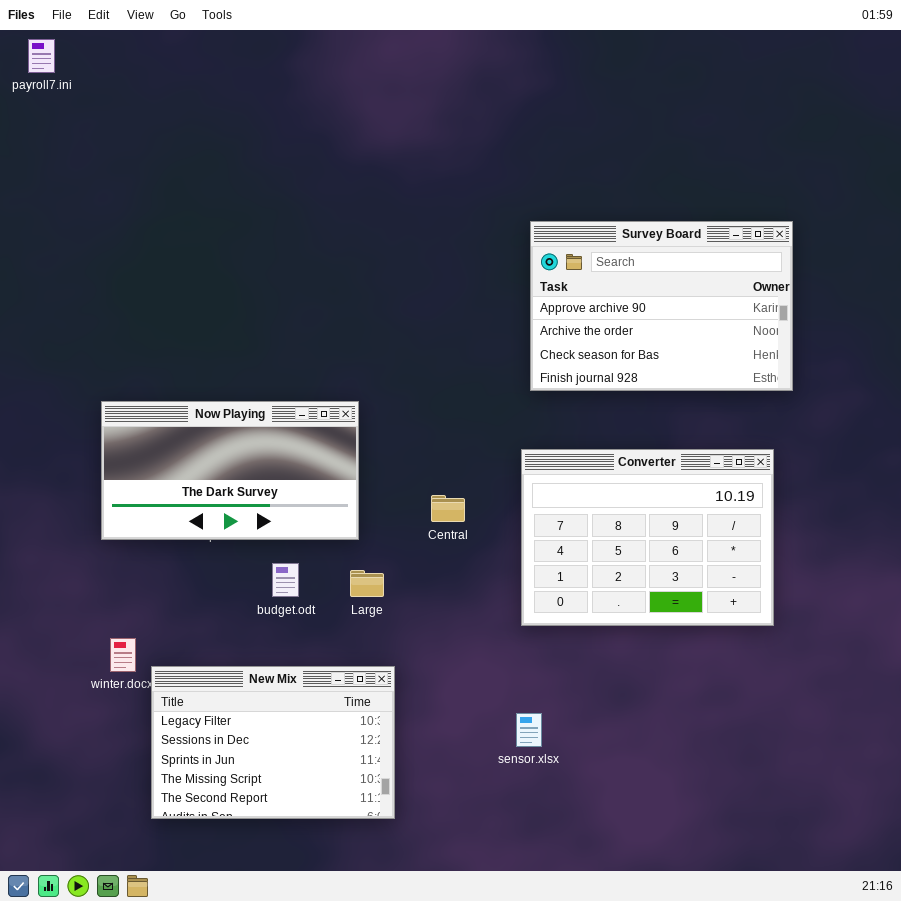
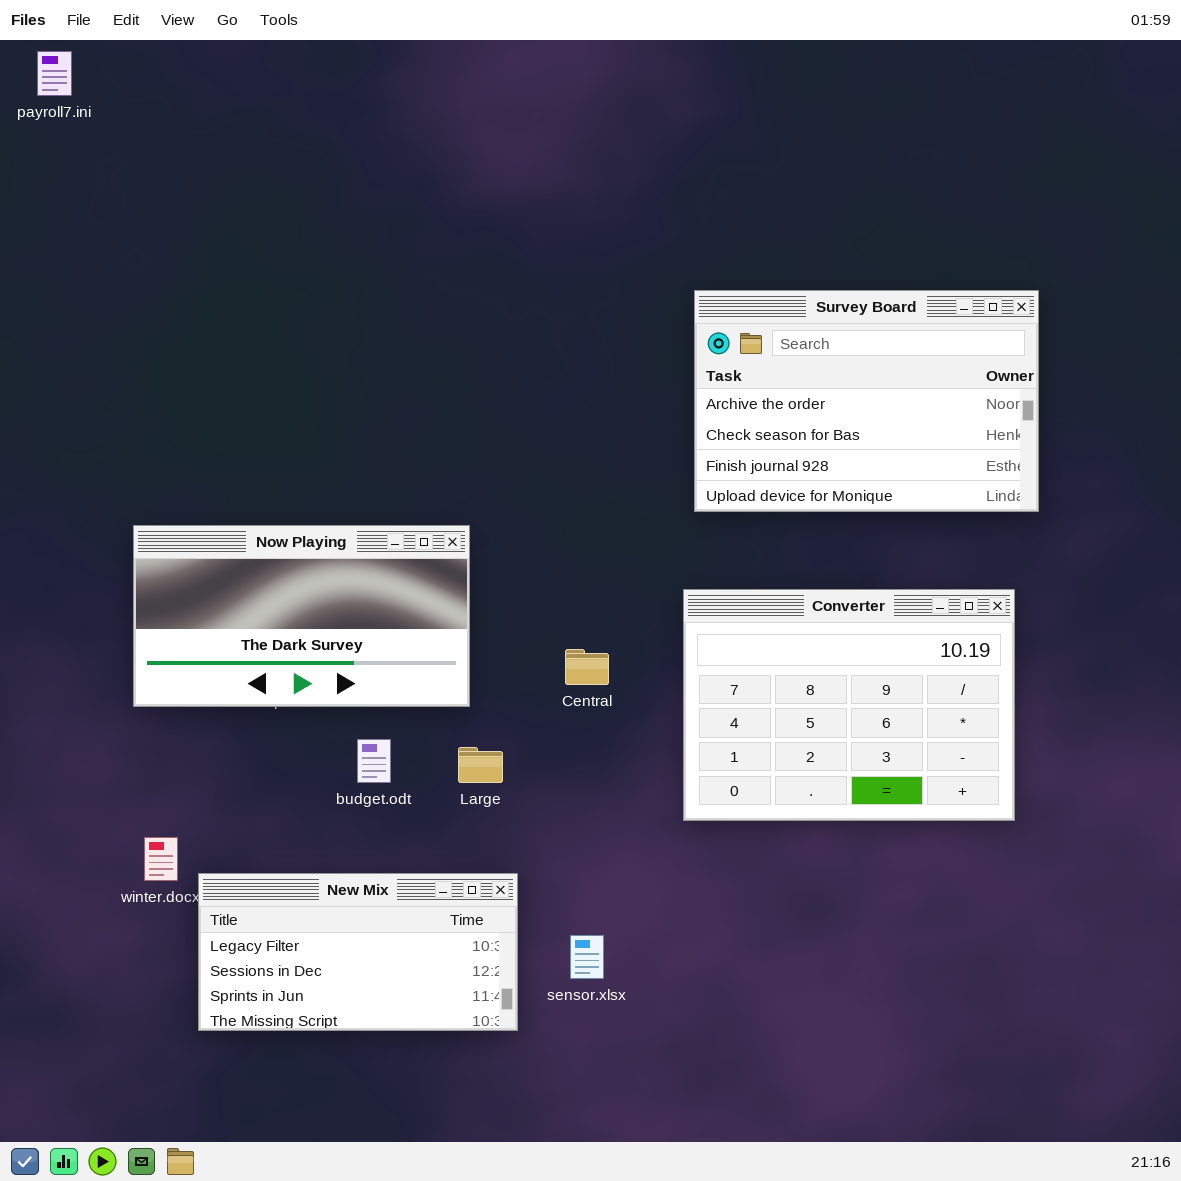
Survey Board: [530,221,793,391] -> [694,290,1039,512], scrolled down 1 row
New Mix: [151,666,395,819] -> [198,873,518,1031], resized
sensor.xlsx: [516,713,542,747] -> [570,935,604,979], moved

